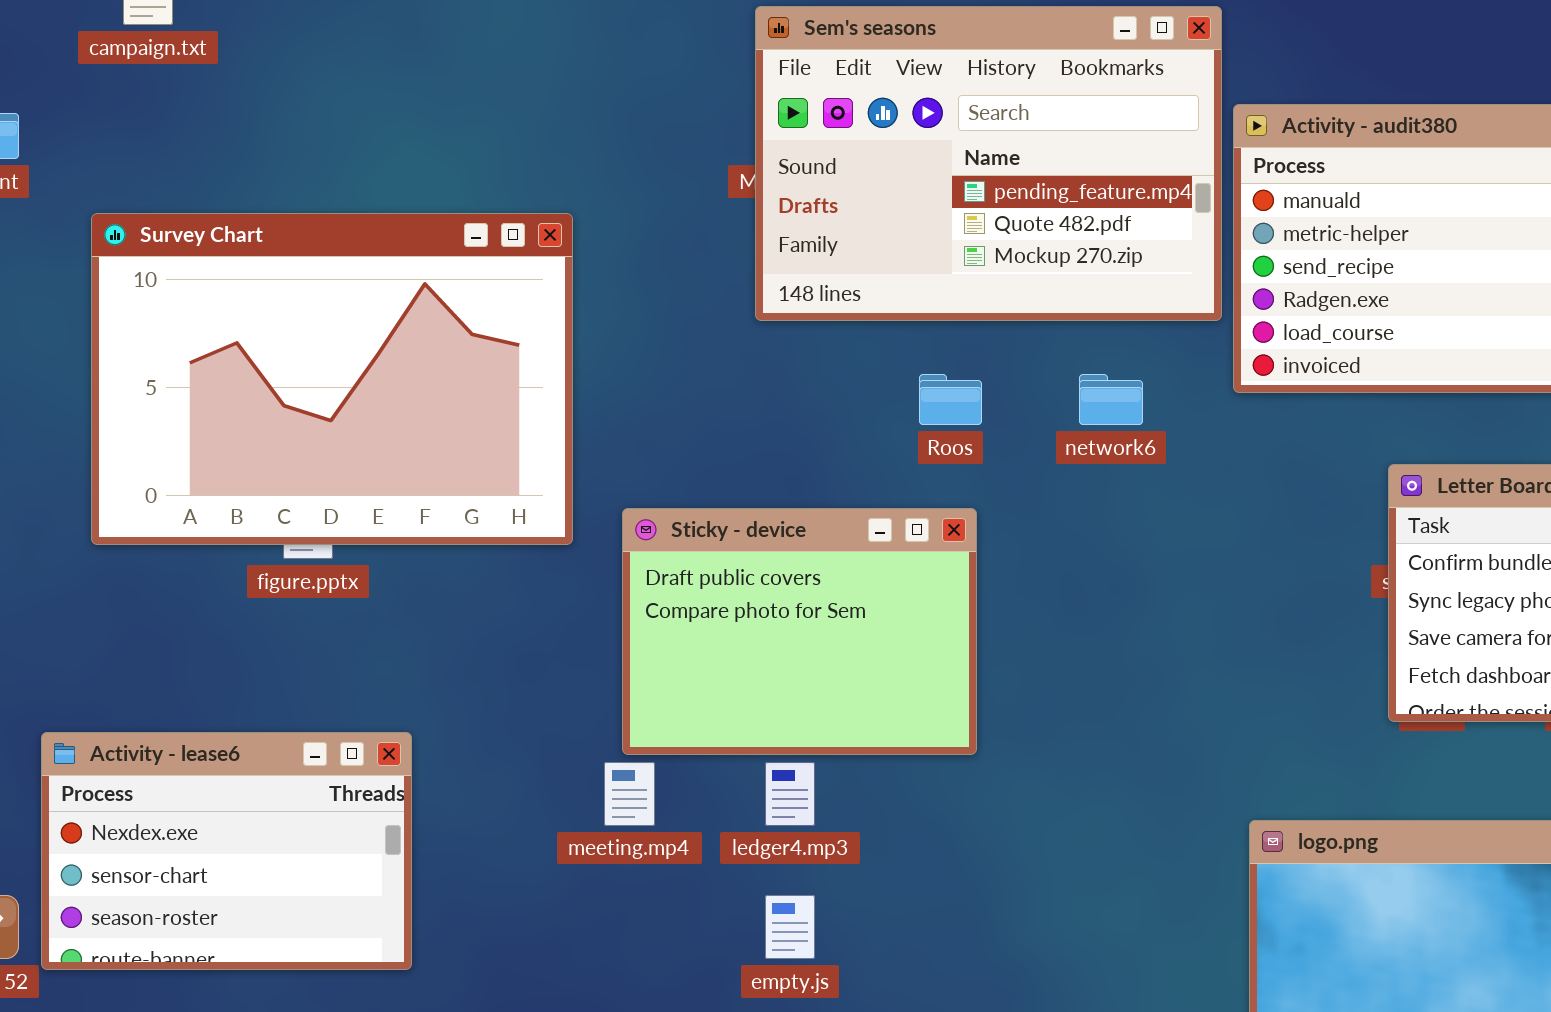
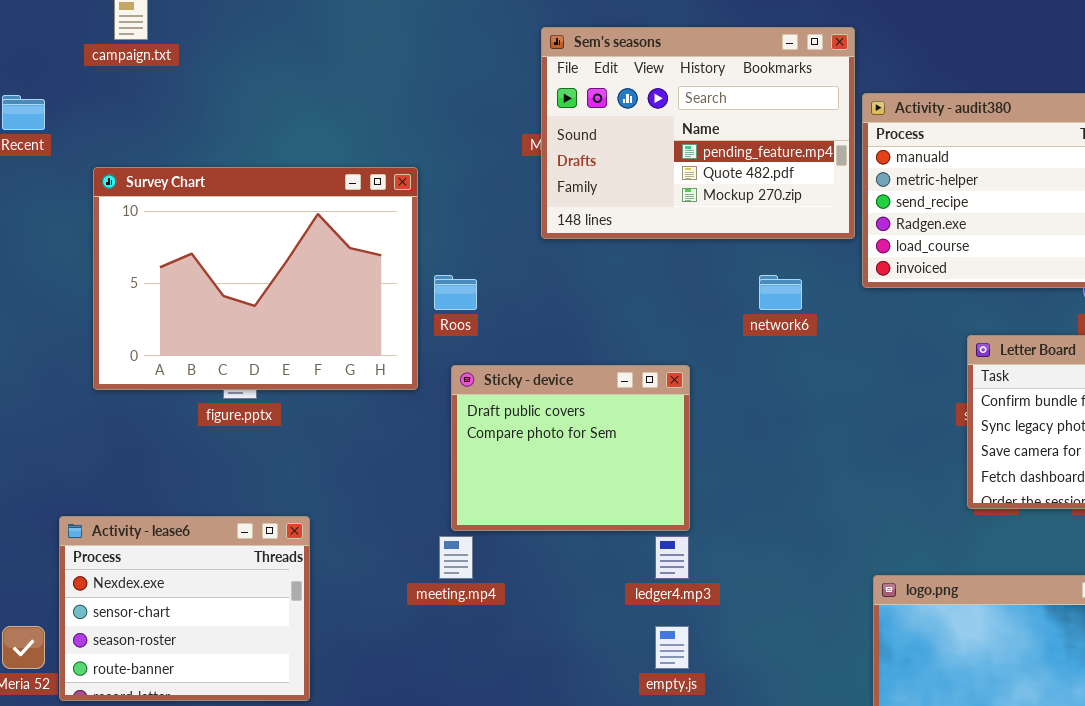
Roos: [919,374,982,425] -> [434,275,477,310], moved
Activity - lease6: [41,732,412,970] -> [59,516,310,701], resized
ledger4.mp3: [765,762,815,826] -> [655,536,689,579], moved
empty.js: [765,895,815,959] -> [655,626,689,669], moved

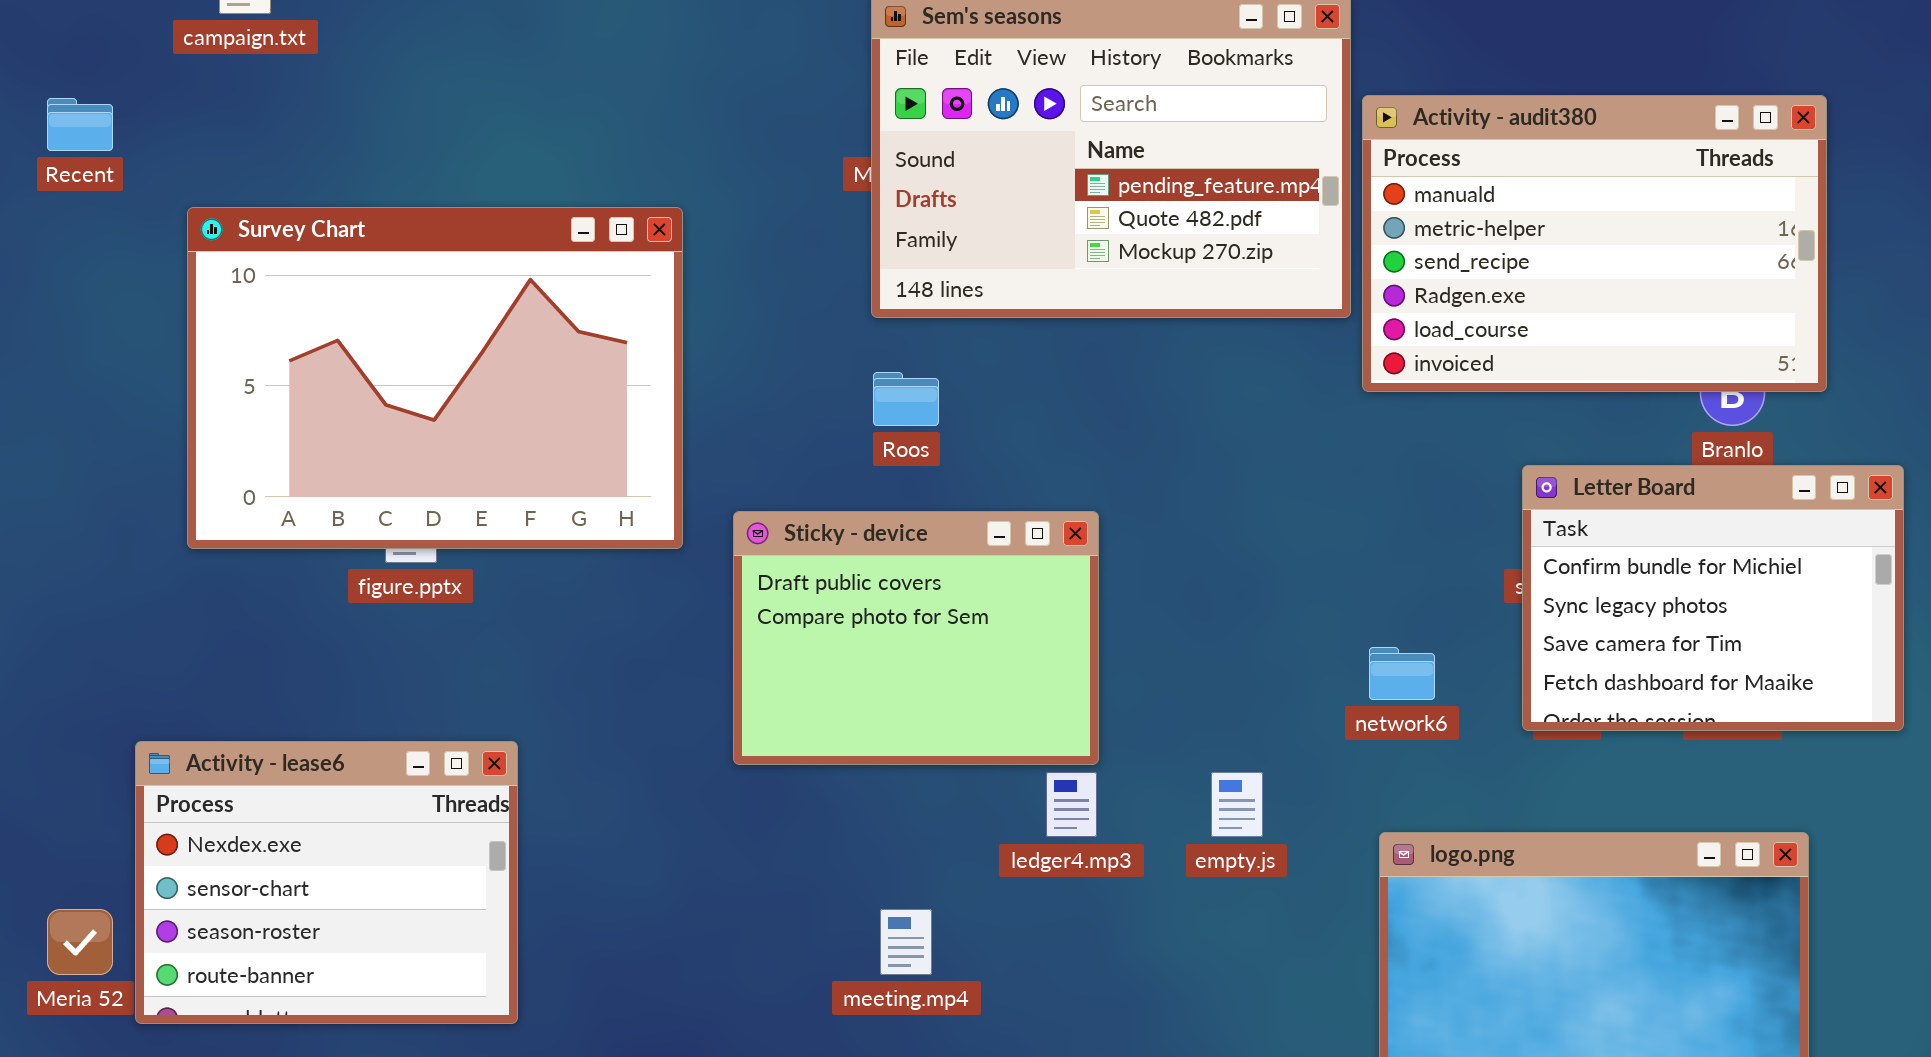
Roos: [434,275,477,310] -> [873,372,939,426], moved
network6: [759,275,802,310] -> [1369,647,1435,700], moved
meeting.mp4: [439,536,473,579] -> [880,909,932,975], moved
empty.js: [655,626,689,669] -> [1211,772,1263,837], moved

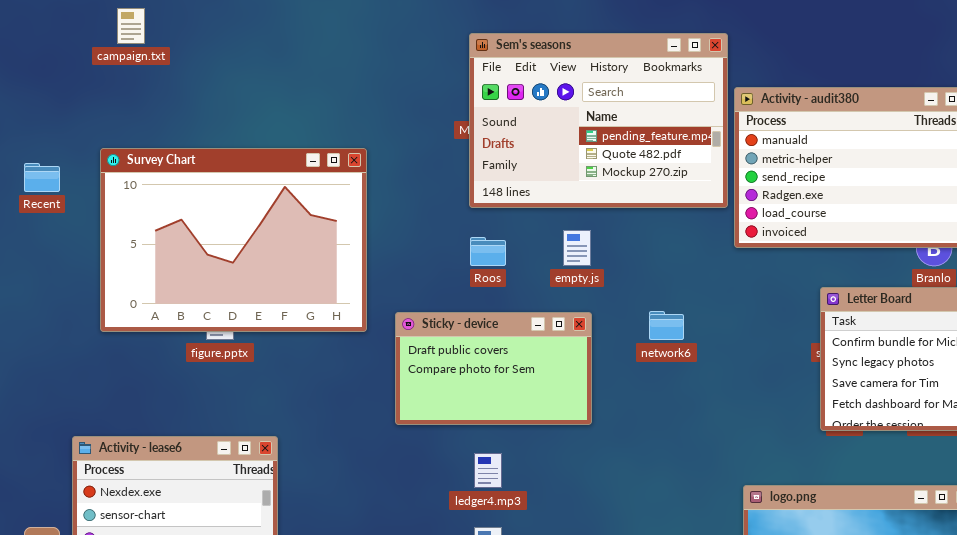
Recent: [47,98,113,151] -> [24,163,60,192], moved
Sticky - device: [733,511,1099,765] -> [395,312,592,425], resized
network6: [1369,647,1435,700] -> [649,311,684,340], moved
ledger4.mp3: [1046,772,1097,837] -> [474,453,502,488], moved
empty.js: [1211,772,1263,837] -> [563,230,591,266], moved

